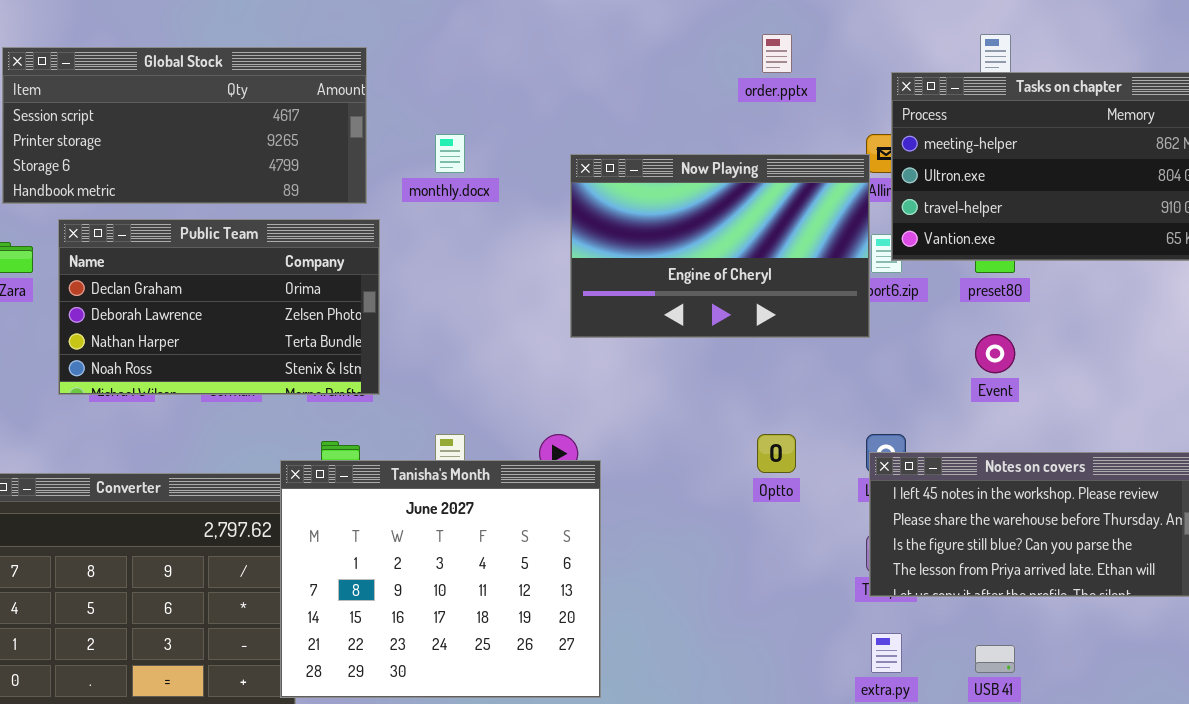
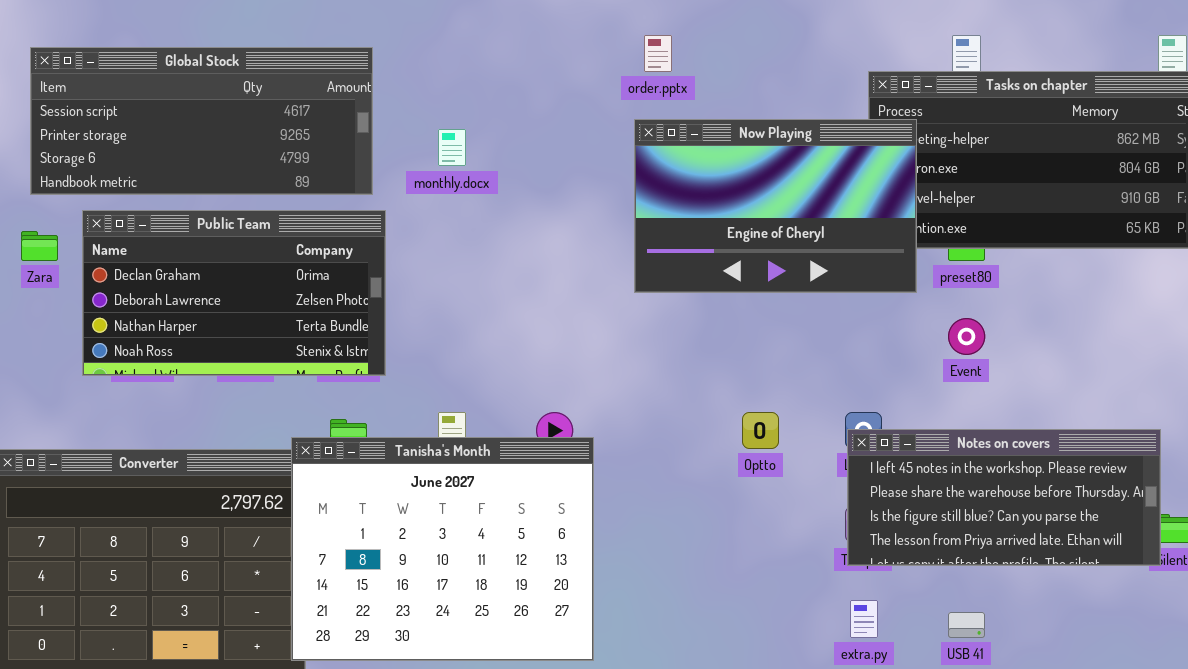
order.pptx: [762,34,792,73] -> [644,35,672,72], moved
Now Playing: [570,154,870,338] -> [634,119,917,293], moved

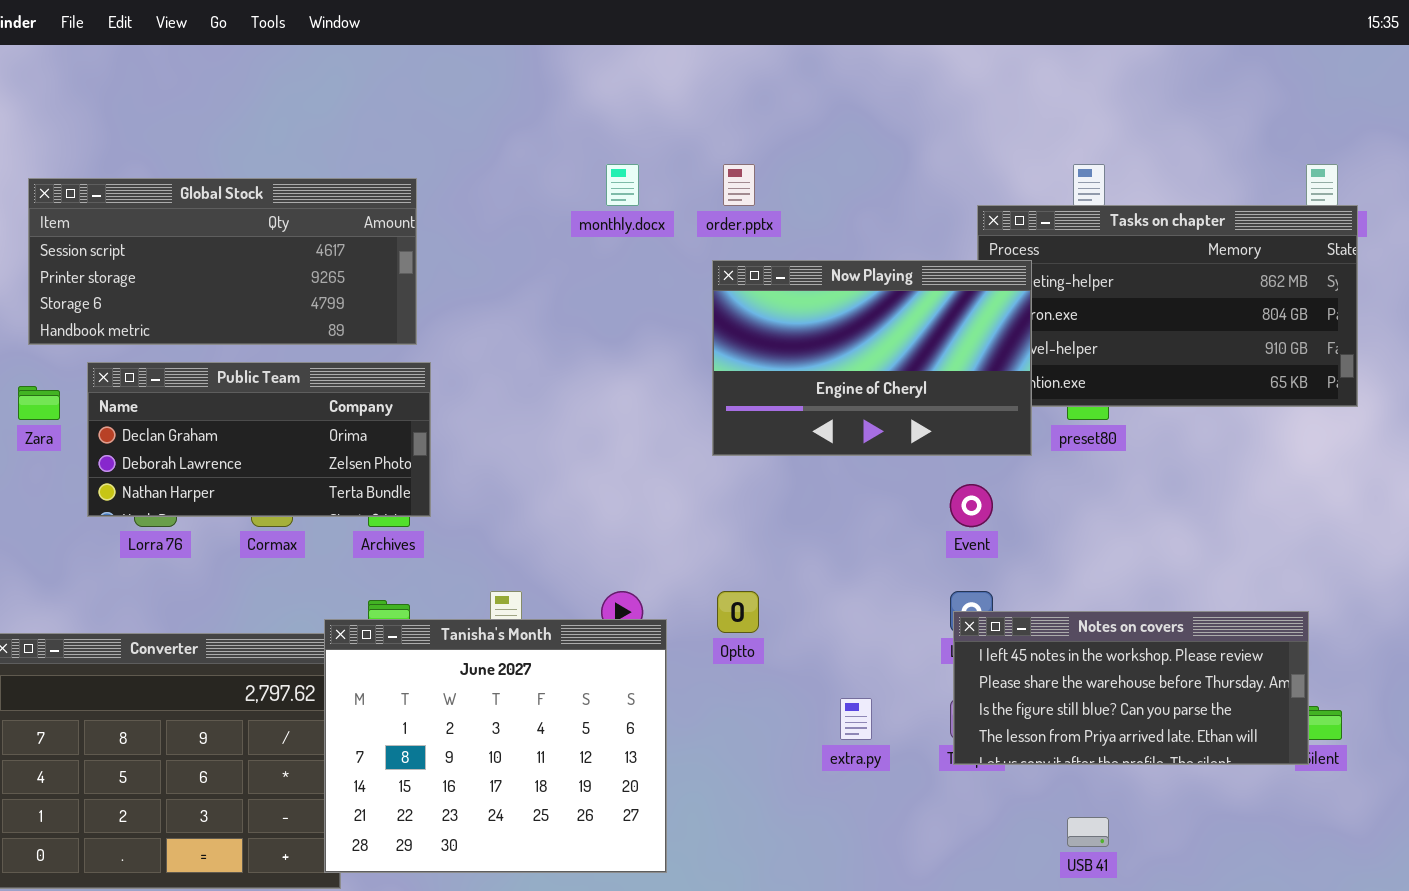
monthly.docx: [438,129,466,166] -> [606,164,639,206], moved
Public Team: [82,210,386,376] -> [87,362,431,517], resized
Event: [948,318,985,355] -> [950,484,993,527], moved
Optto: [742,412,779,449] -> [717,591,759,633], moved
extra.py: [850,600,878,638] -> [840,698,872,740], moved

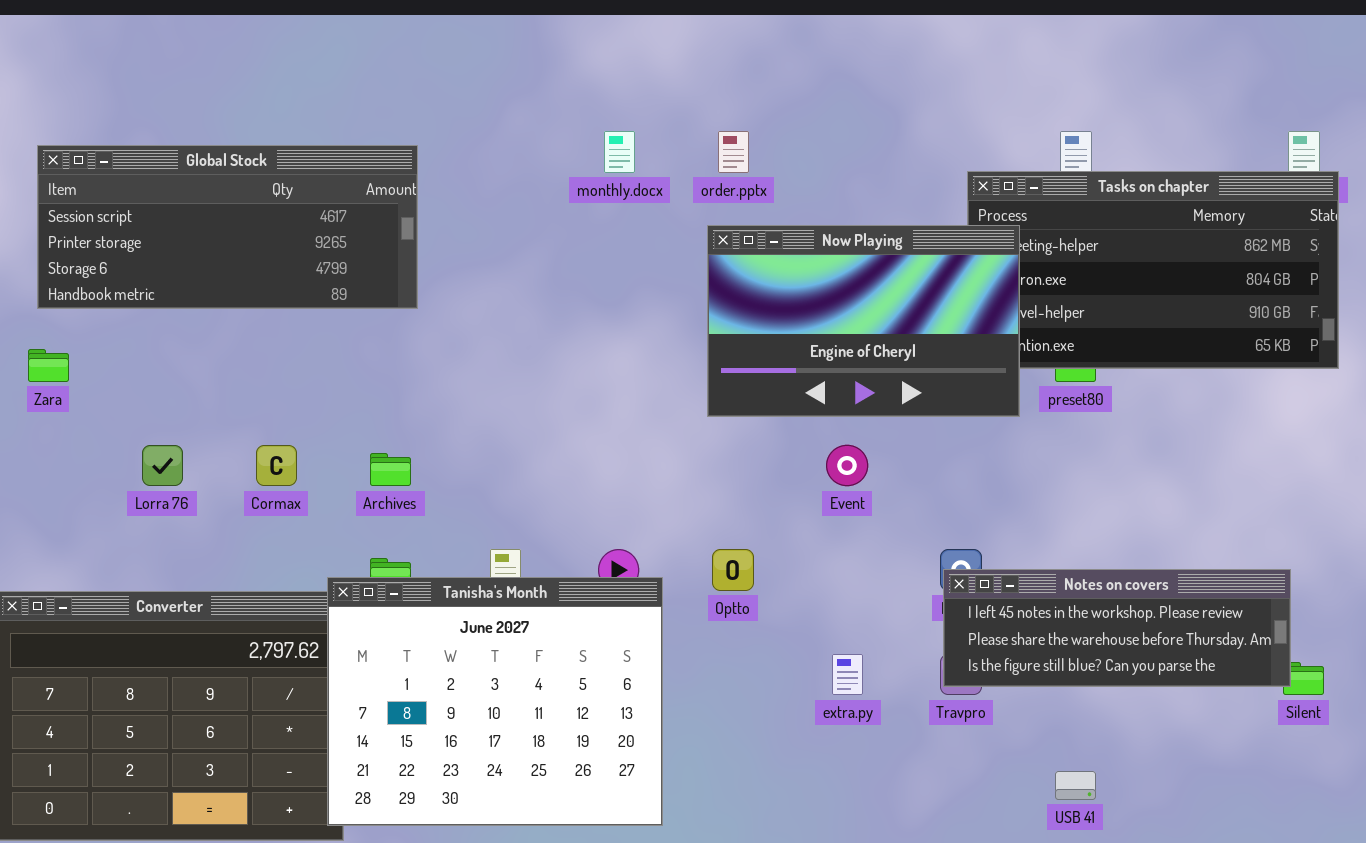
Public Team: [87,362,431,517] -> none, closed
Event: [950,484,993,527] -> [826,445,868,486], moved
Notes on covers: [953,611,1309,765] -> [943,569,1291,687], resized

